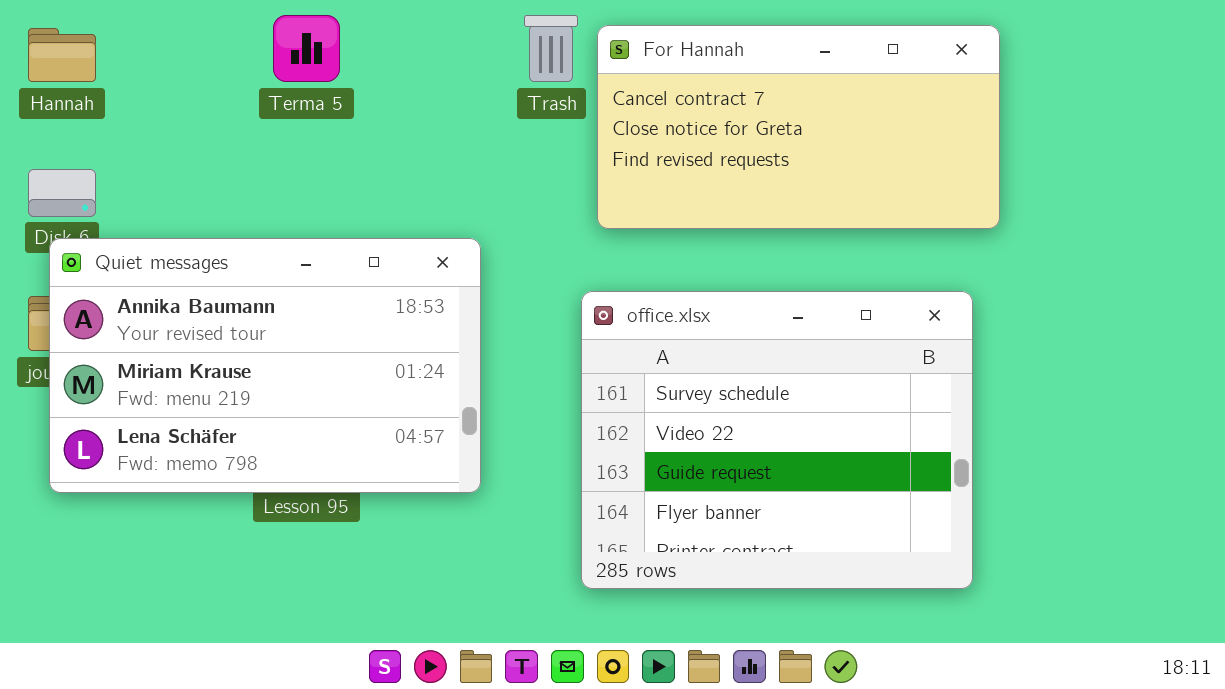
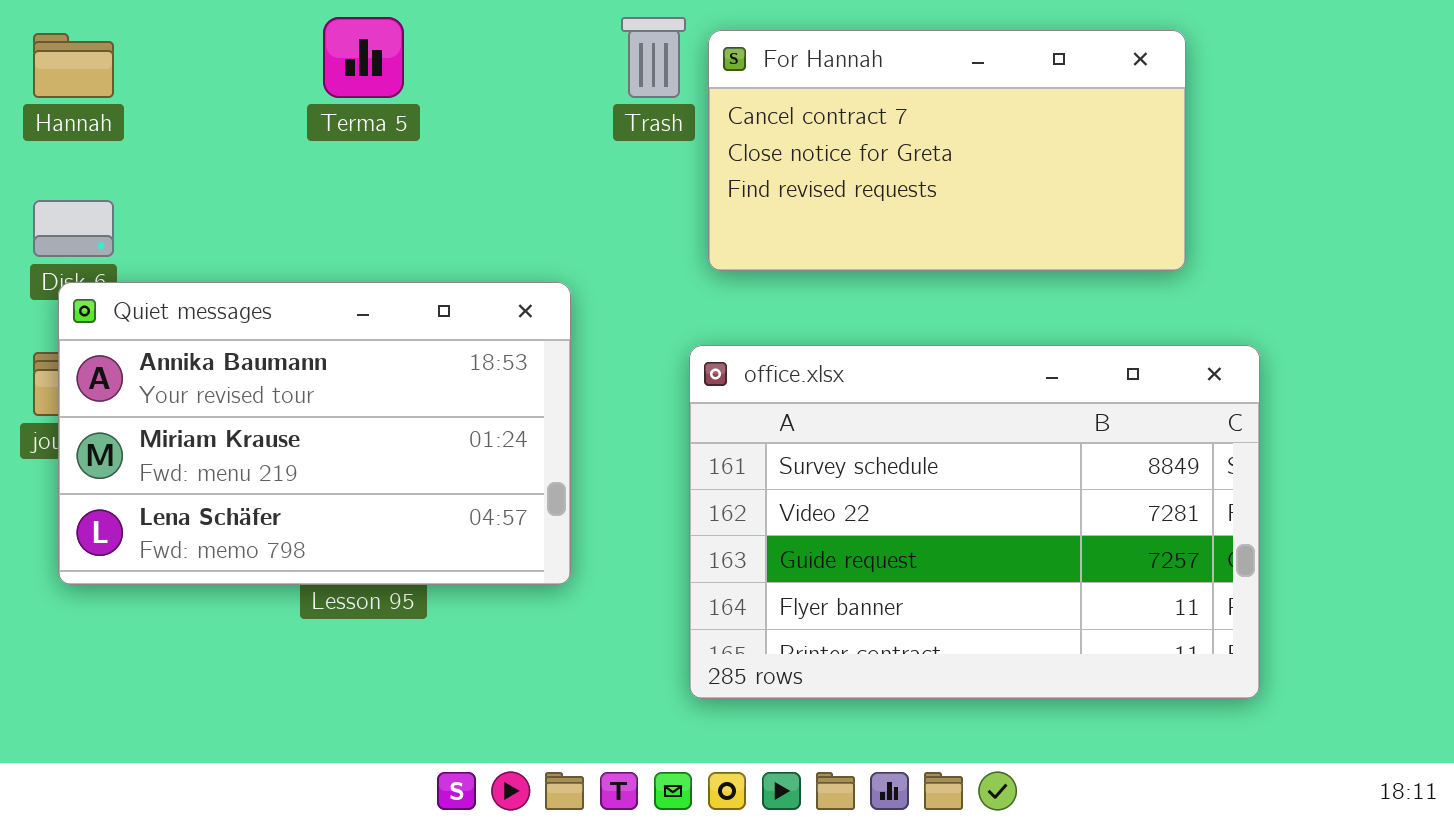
office.xlsx: [581,291,973,589] -> [689,345,1260,699], resized

